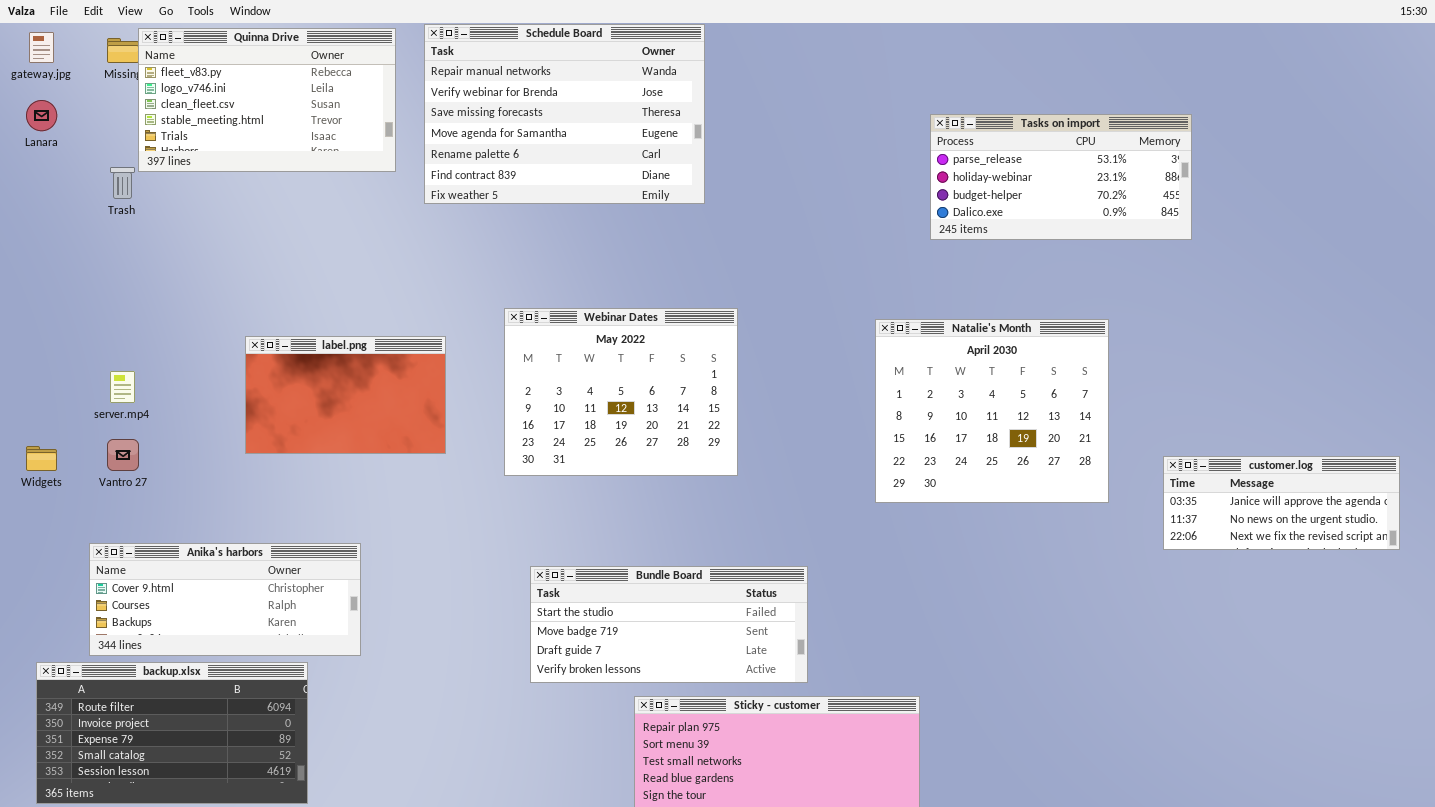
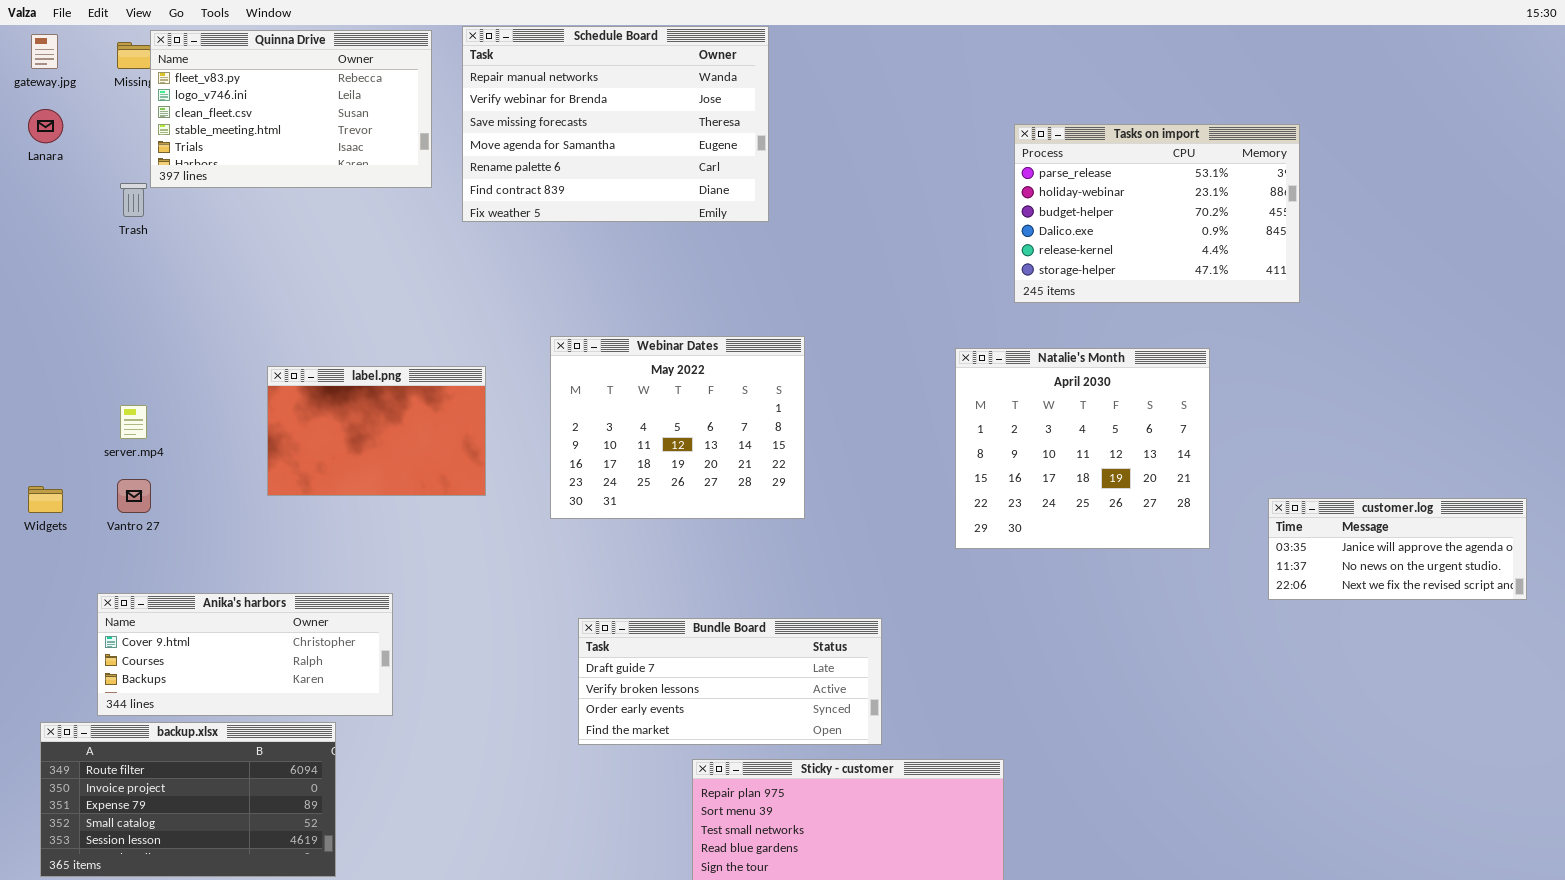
Tasks on import: [930,114,1192,240] -> [1014,124,1300,303], resized
Bundle Board: [530,566,808,683] -> [578,618,882,745], scrolled down 2 rows

